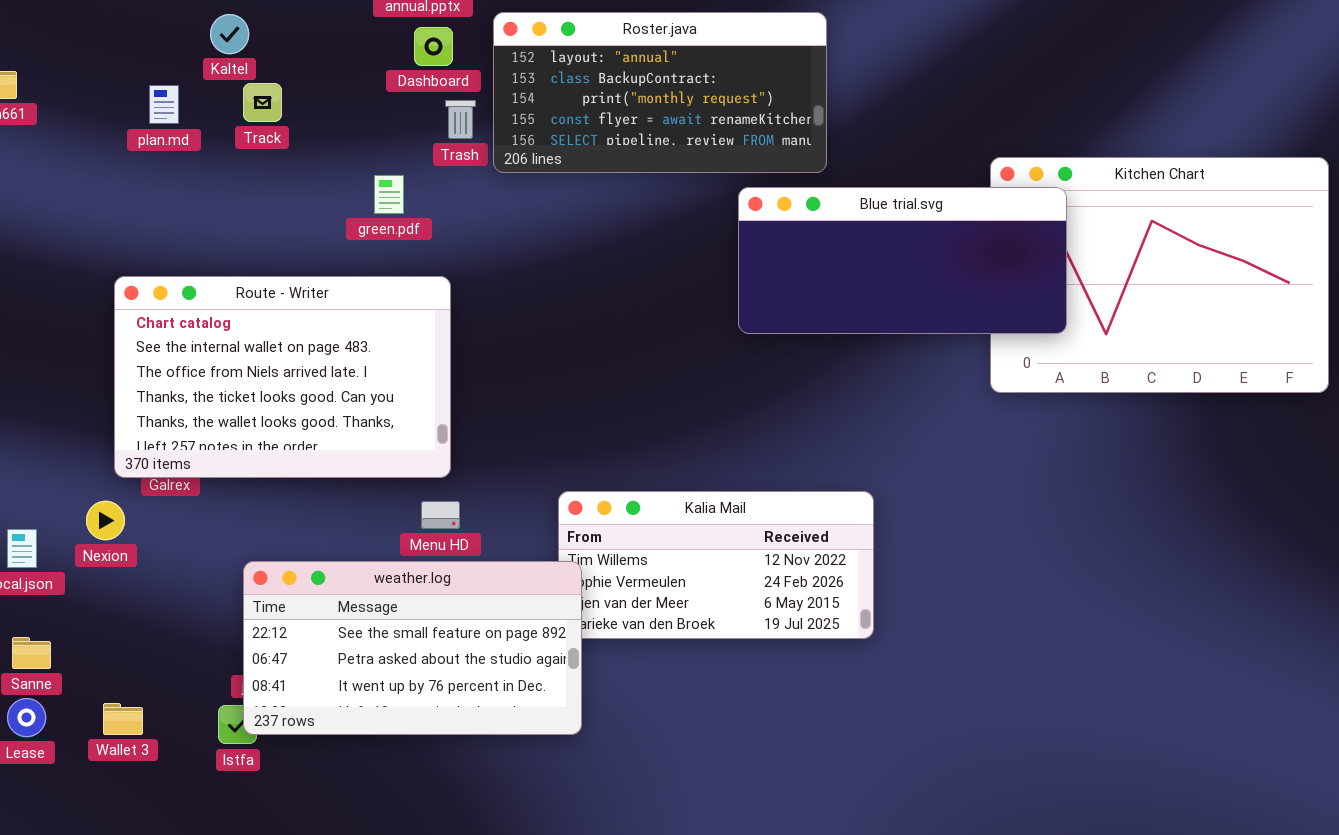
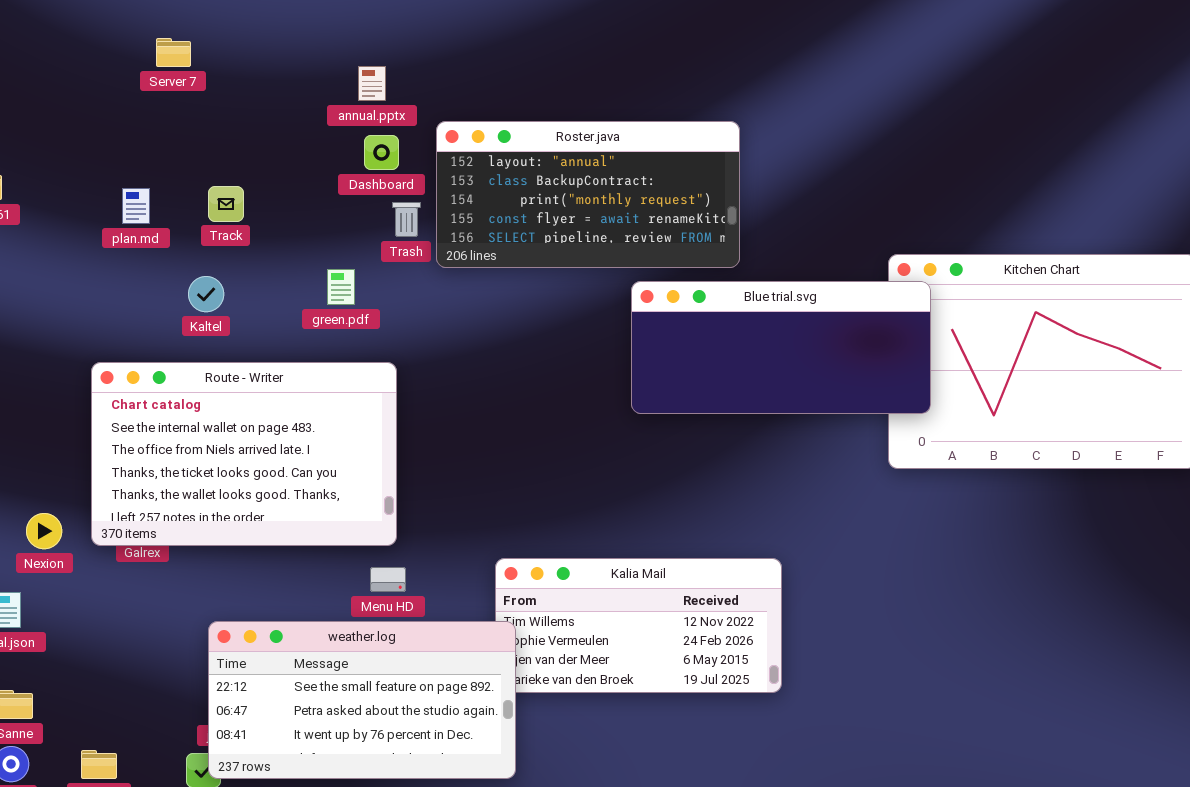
Kaltel: [210,14,249,54] -> [188,276,224,312], moved
Blue trial.svg: [738,187,1067,334] -> [631,281,931,414], moved
Nexion: [86,501,125,540] -> [26,513,62,549], moved

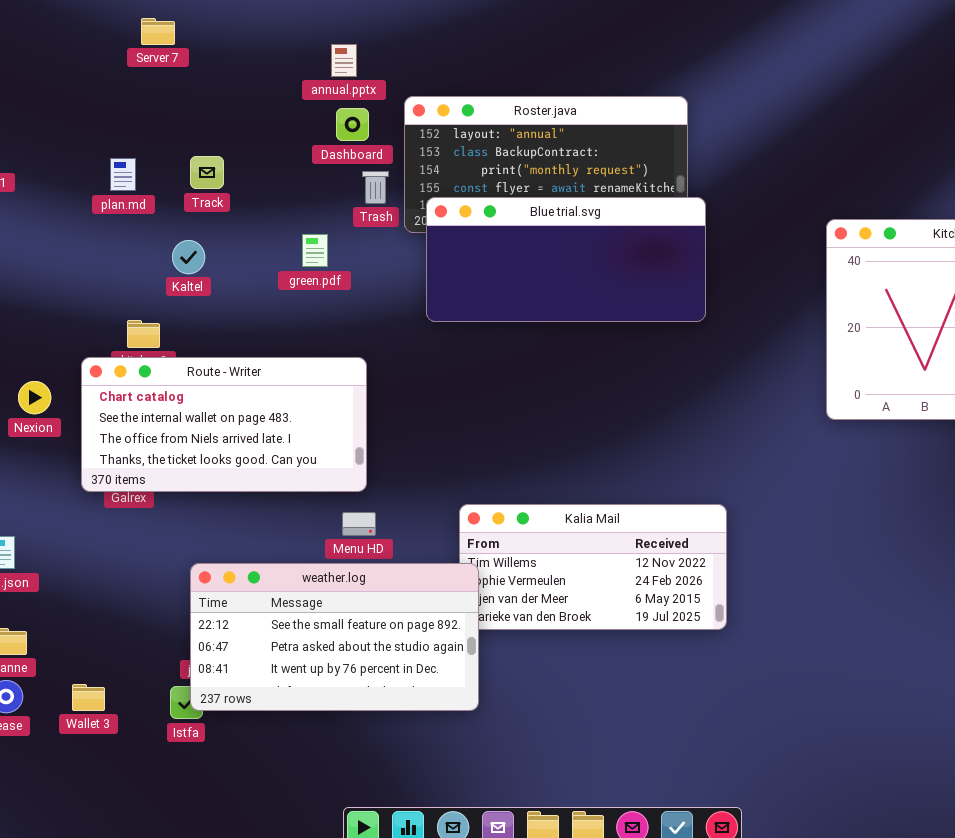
Blue trial.svg: [631,281,931,414] -> [426,197,706,322], moved
Route - Writer: [91,362,397,546] -> [81,357,367,492], resized
Nexion: [26,513,62,549] -> [18,381,51,414], moved

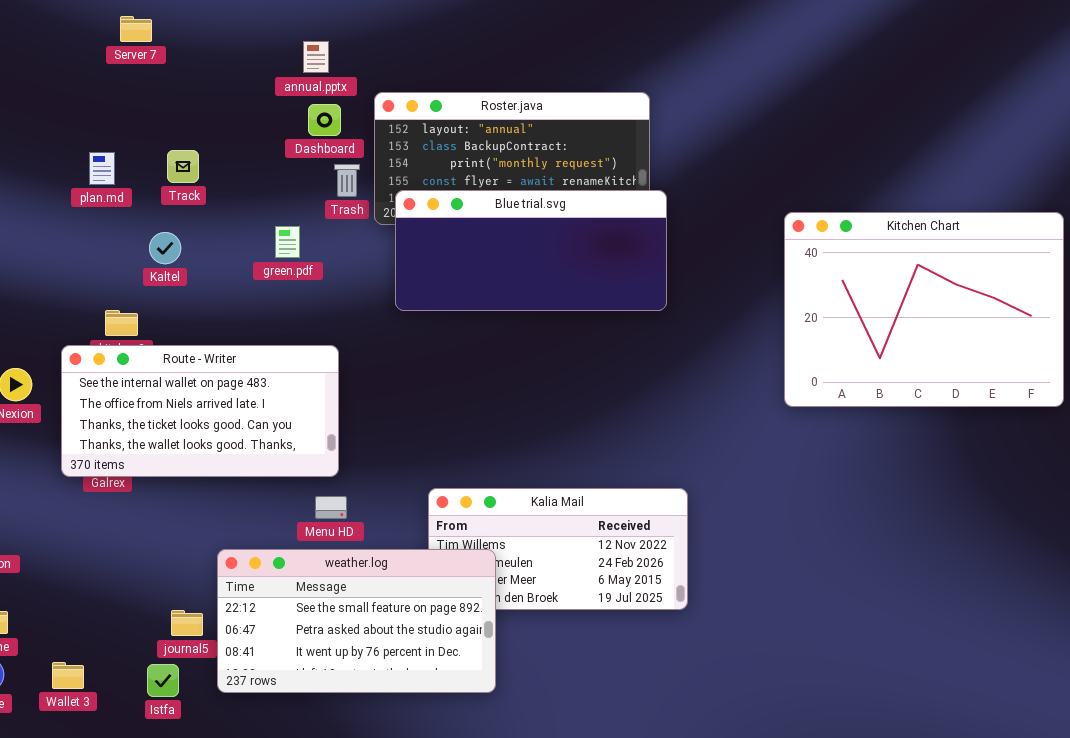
Route - Writer: [81,357,367,492] -> [61,345,339,477], scrolled down 1 row
weather.log: [190,563,479,711] -> [217,549,496,693], moved

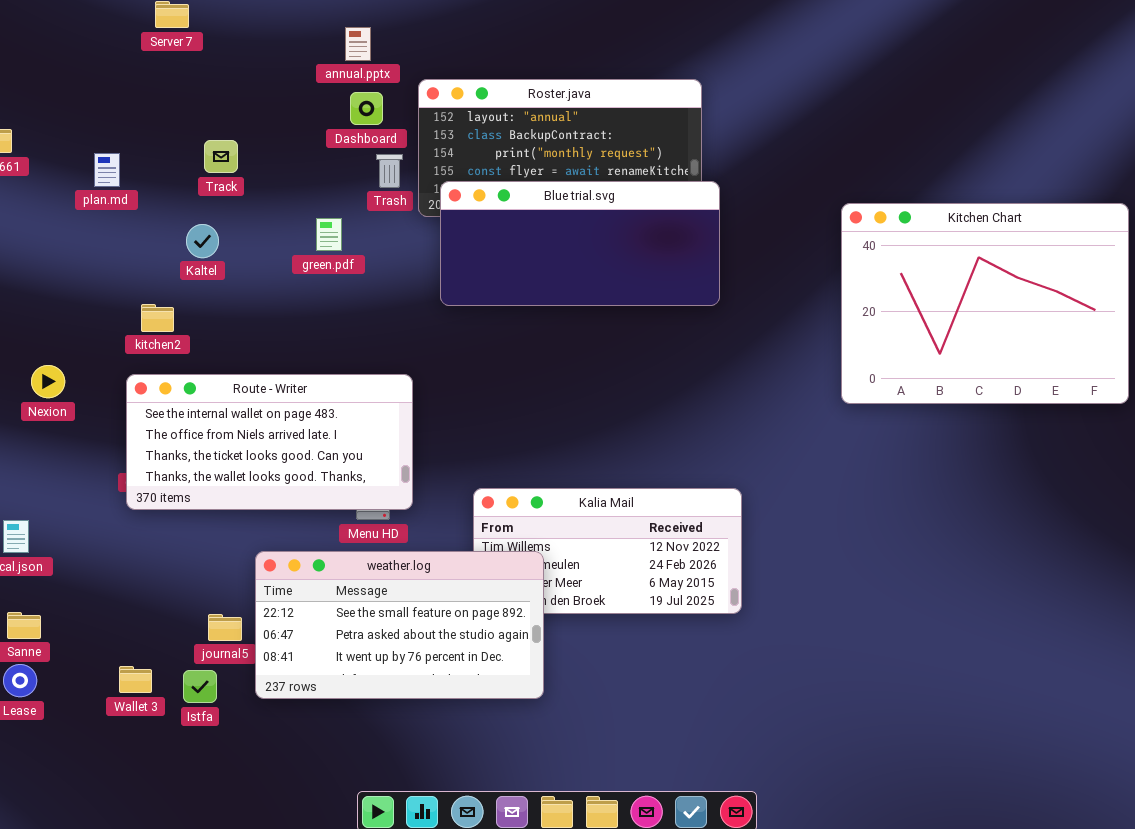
plan.md: [89,152,115,185] -> [94,153,120,187], moved
Route - Writer: [61,345,339,477] -> [126,374,413,510], moved
Wallet 3: [52,662,84,689] -> [119,666,152,693], moved

